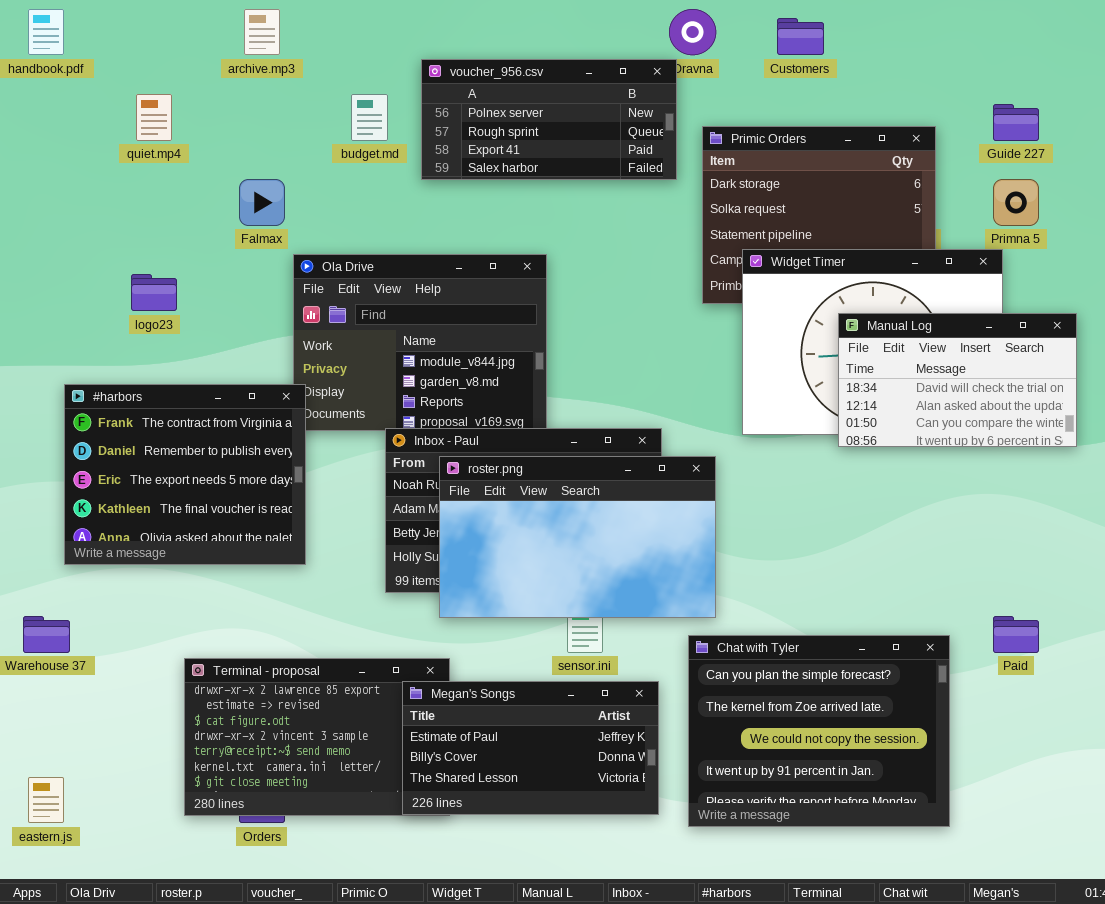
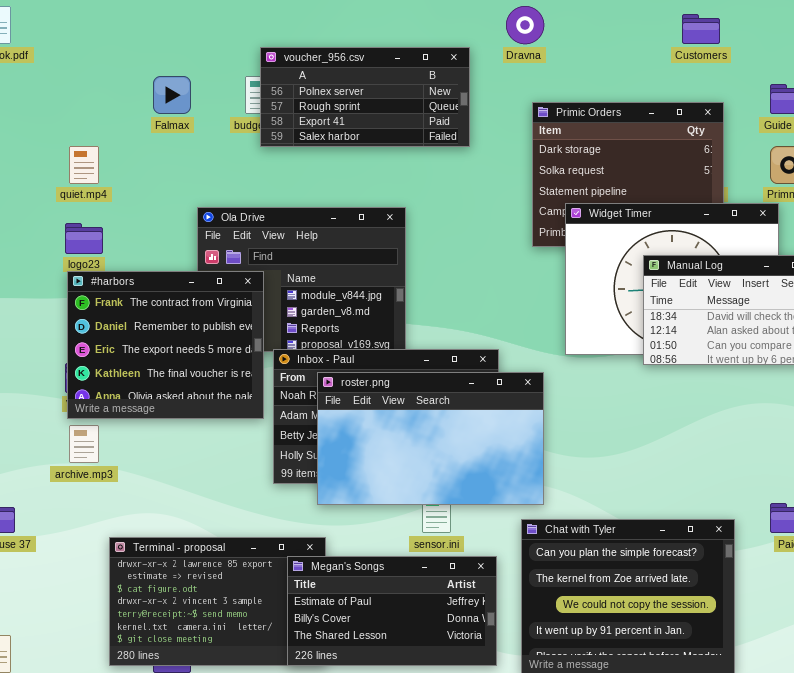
archive.mp3: [244,9,280,55] -> [69,425,99,463], moved
Customers: [777,18,824,55] -> [682,14,720,44], moved
voucher_956.csv: [421,59,677,180] -> [260,47,470,147], moved
quiet.mp4: [136,94,172,141] -> [69,146,99,184], moved
Falmax: [239,179,285,226] -> [153,76,191,114], moved
#harbors: [64,384,306,565] -> [67,271,264,419], moved

